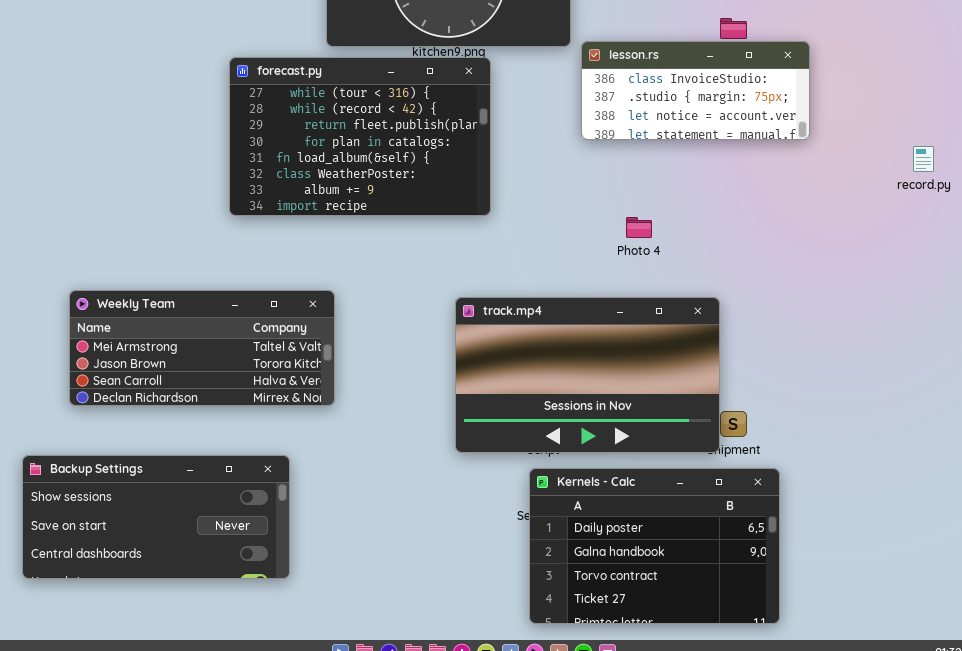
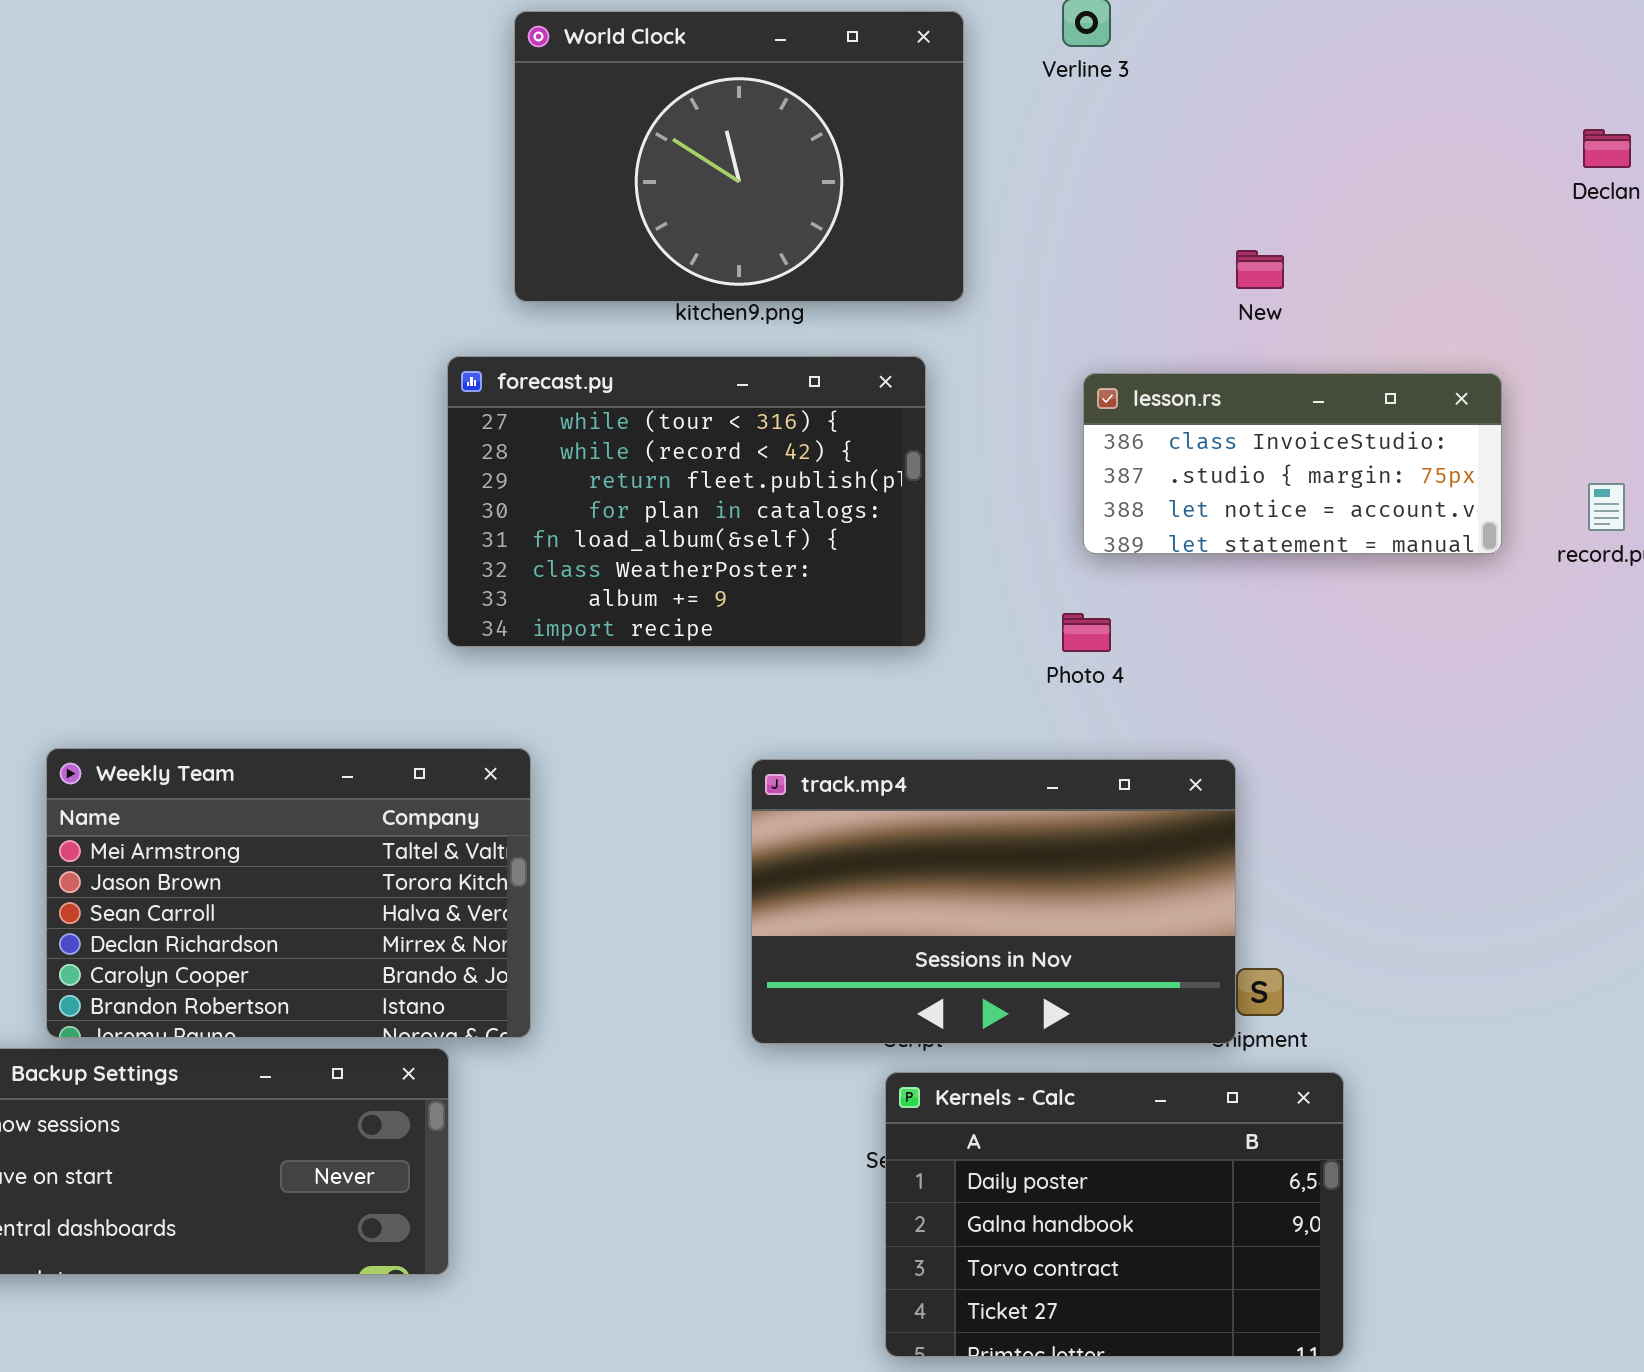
lesson.rs: [581,41,810,140] -> [1083,373,1502,554], moved
forecast.py: [229,57,491,216] -> [447,356,926,647], moved
Weekly Team: [69,290,335,406] -> [46,748,531,1038], resized

